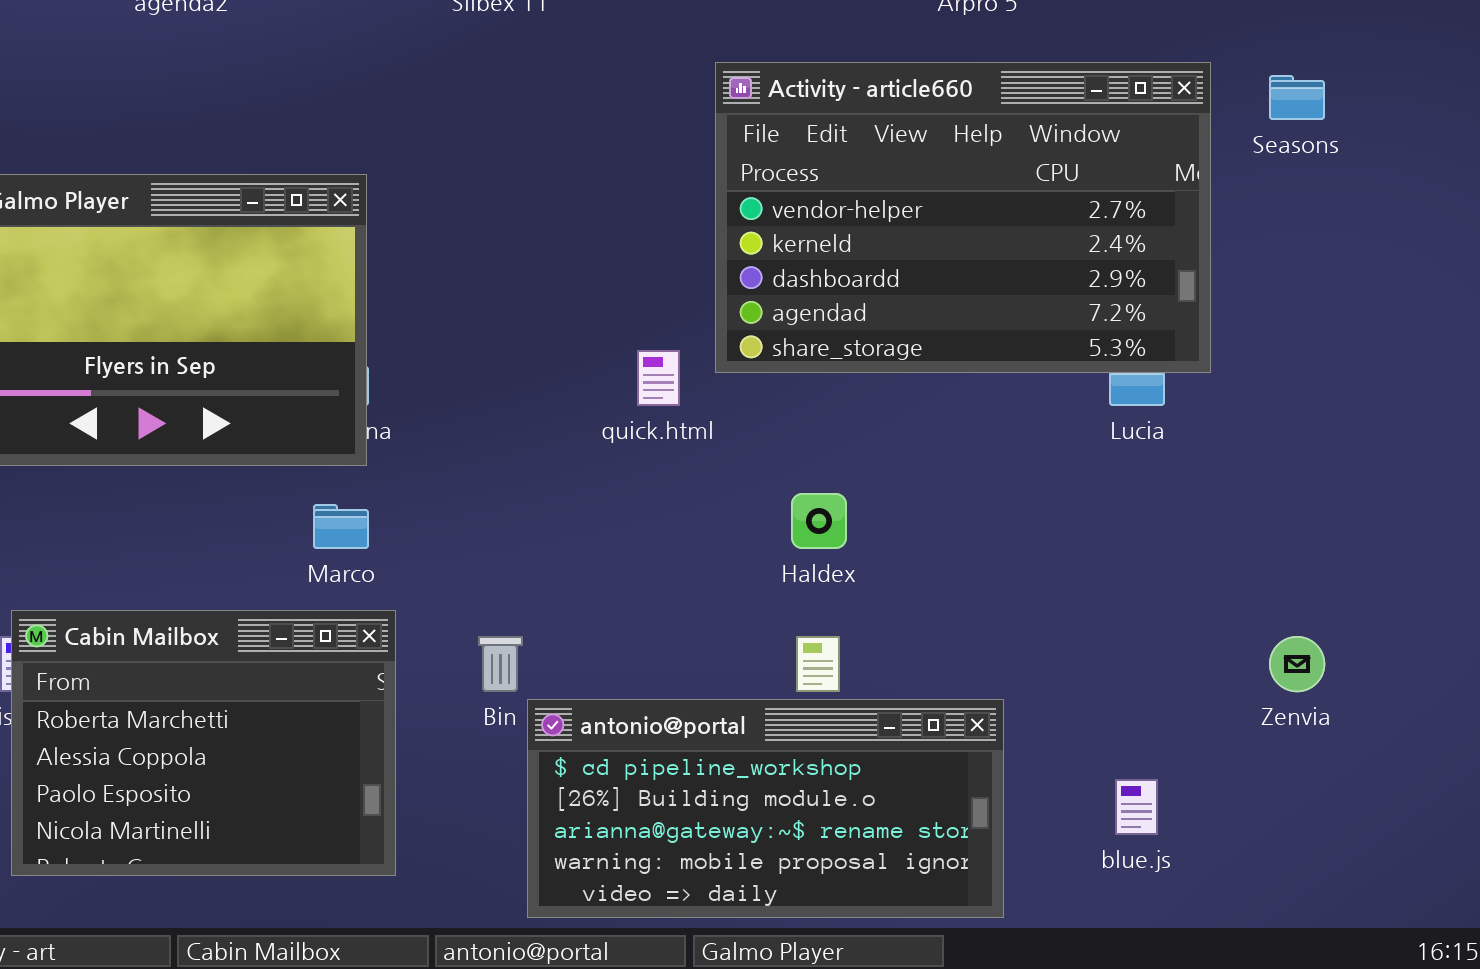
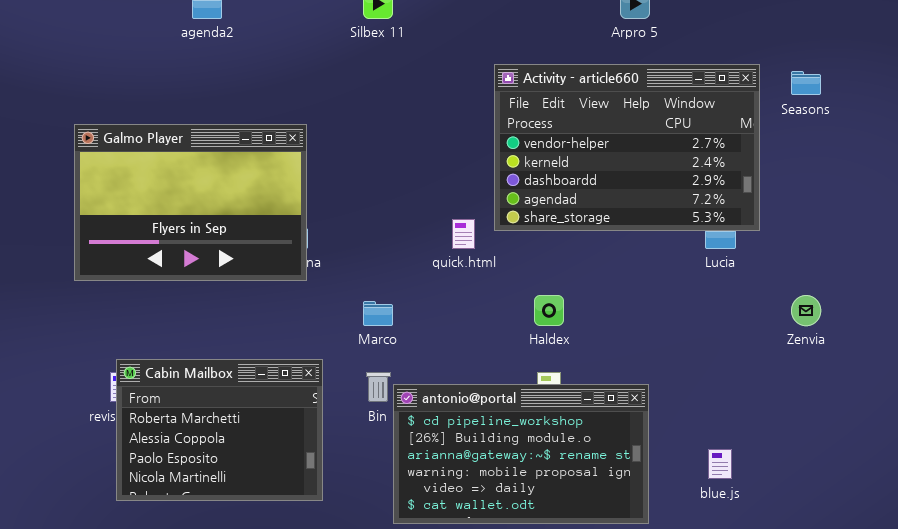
Marco: [313,504,369,549] -> [363,301,393,326], moved
Zenvia: [1269,636,1325,692] -> [791,295,821,326], moved
antonio@portal: [527,699,1004,918] -> [393,384,649,524], resized

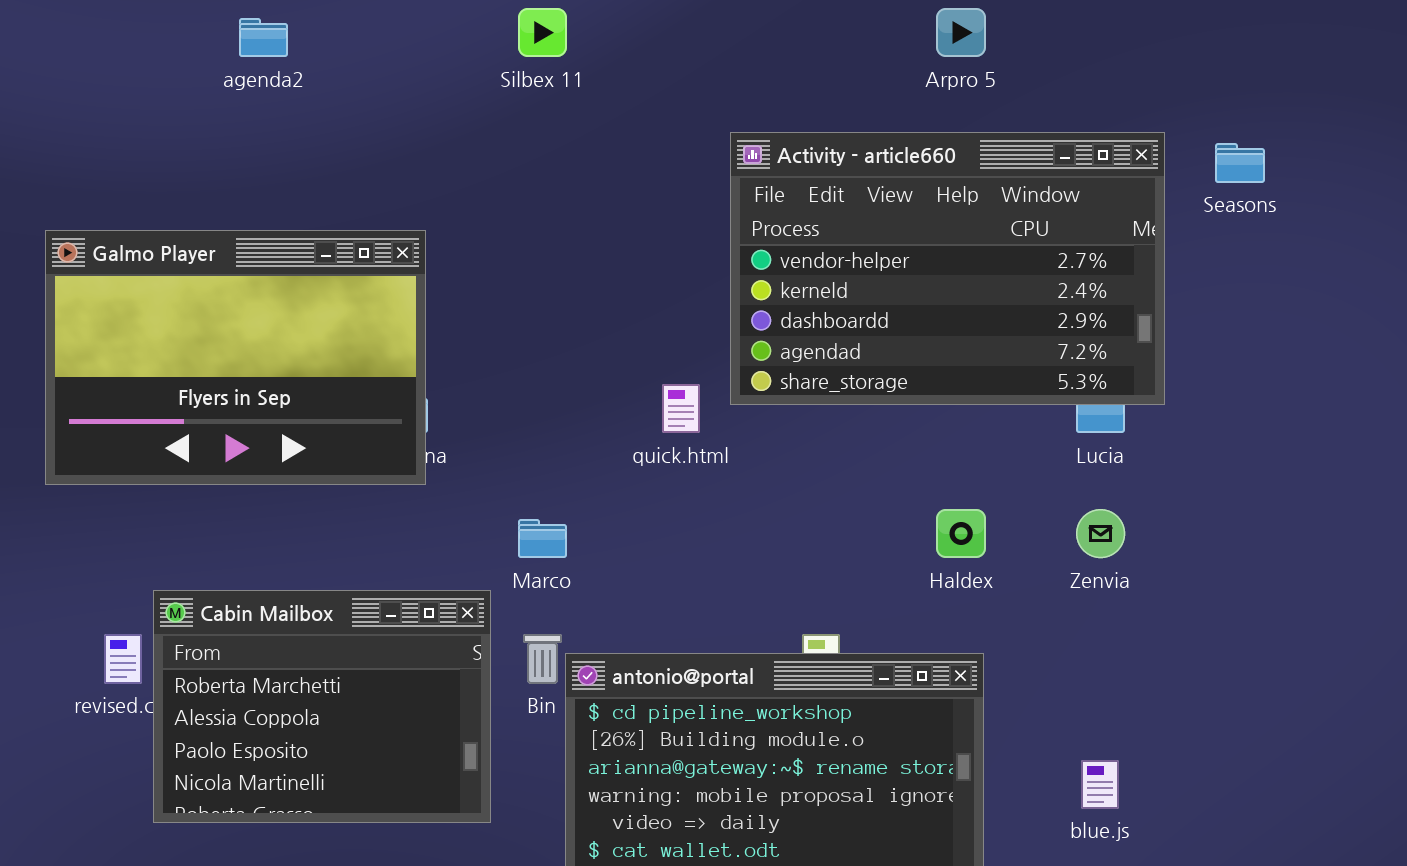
Haldex: [534,295,564,326] -> [936,509,986,558], moved
Zenvia: [791,295,821,326] -> [1076,509,1125,558], moved
Cabin Mailbox: [116,359,323,501] -> [153,590,491,823], moved

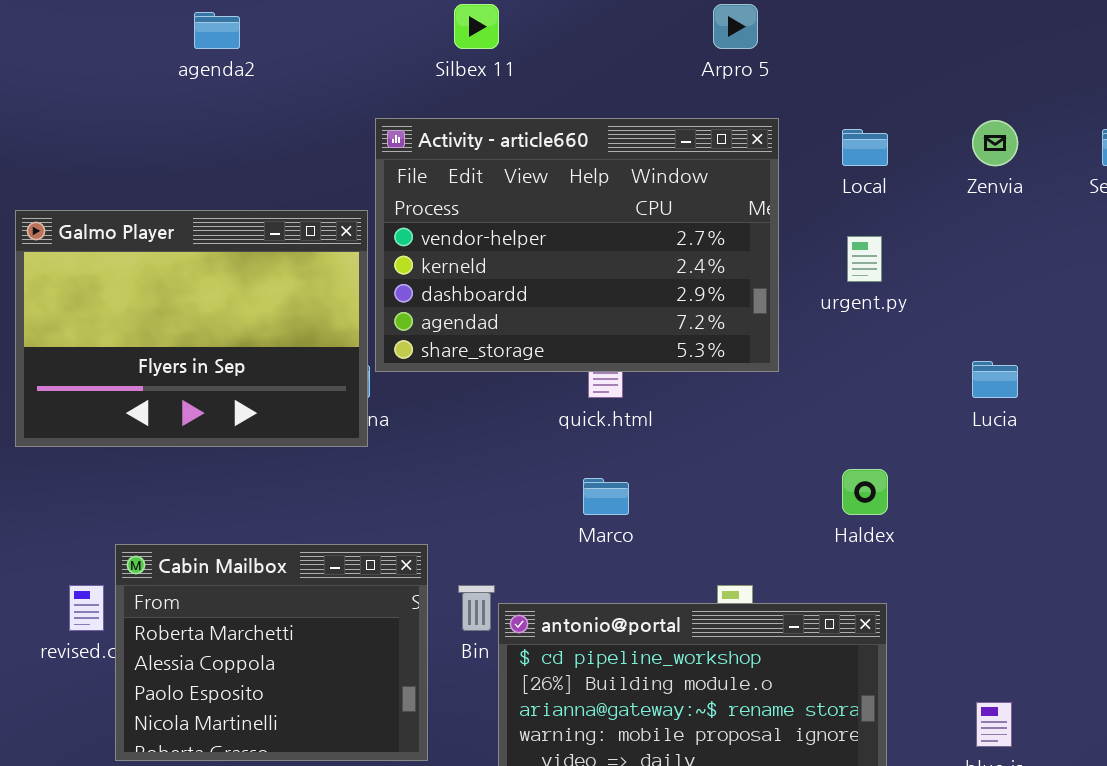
Arpro 5: [936,8,986,57] -> [713,4,758,49], moved
Activity - article660: [730,132,1165,405] -> [375,118,779,372], moved
Zenvia: [1076,509,1125,558] -> [972,120,1018,166], moved
Marco: [518,519,567,558] -> [583,478,629,515], moved

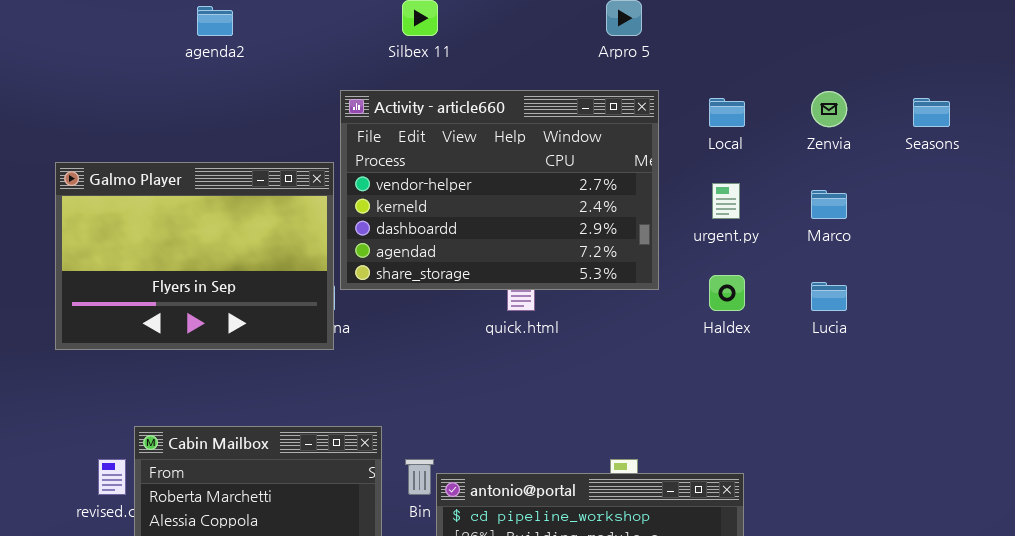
Haldex: [842,469,888,515] -> [709,275,745,311], moved
Marco: [583,478,629,515] -> [811,190,847,219], moved

